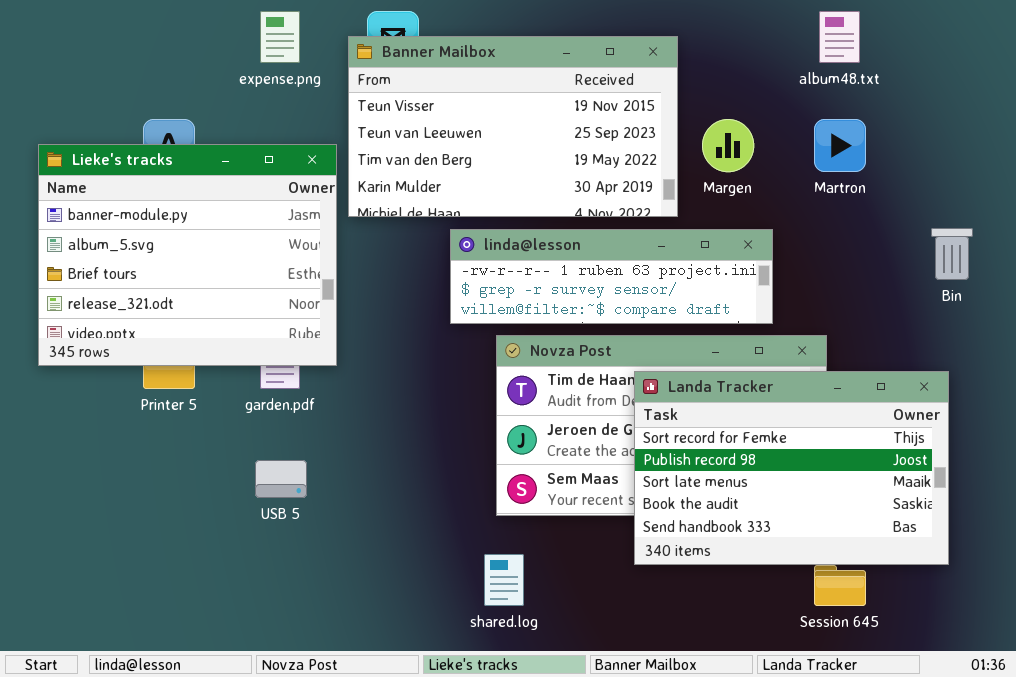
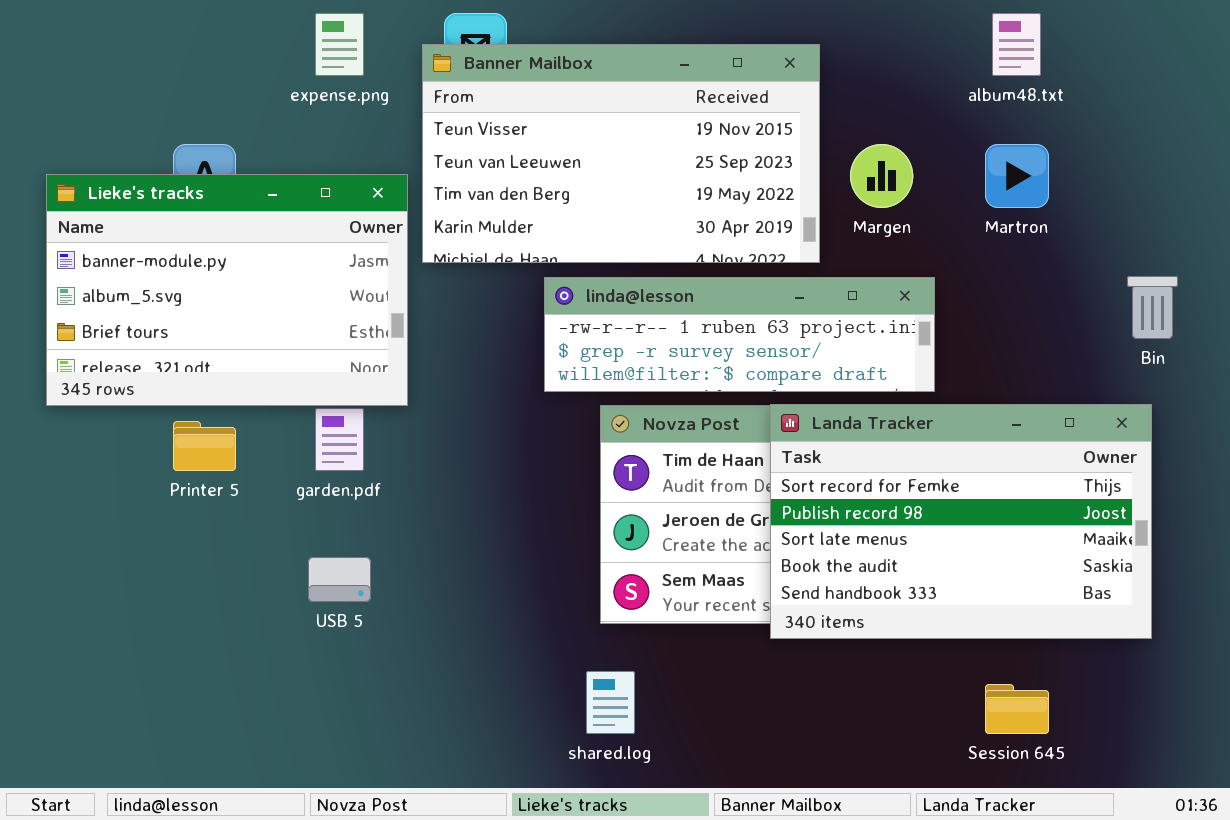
Lieke's tracks: [38,144,337,366] -> [46,174,408,406], resized
Landa Tracker: [634,371,949,565] -> [770,404,1152,639], moved

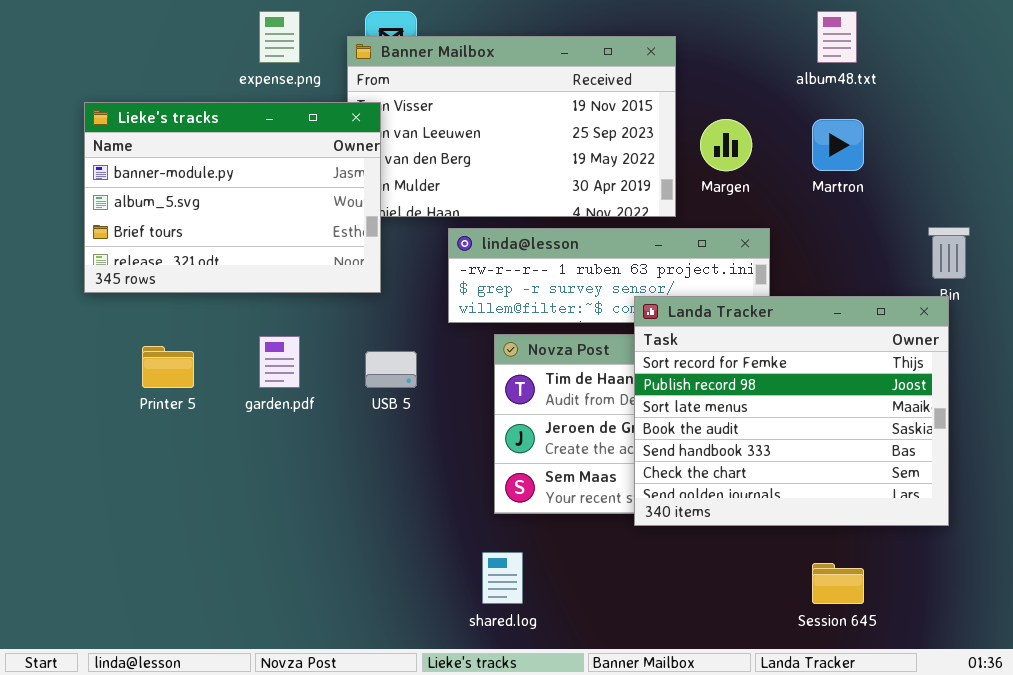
Lieke's tracks: [46,174,408,406] -> [84,102,381,293], moved
Landa Tracker: [770,404,1152,639] -> [634,296,949,526], resized
USB 5: [308,557,371,602] -> [365,351,417,388], moved

